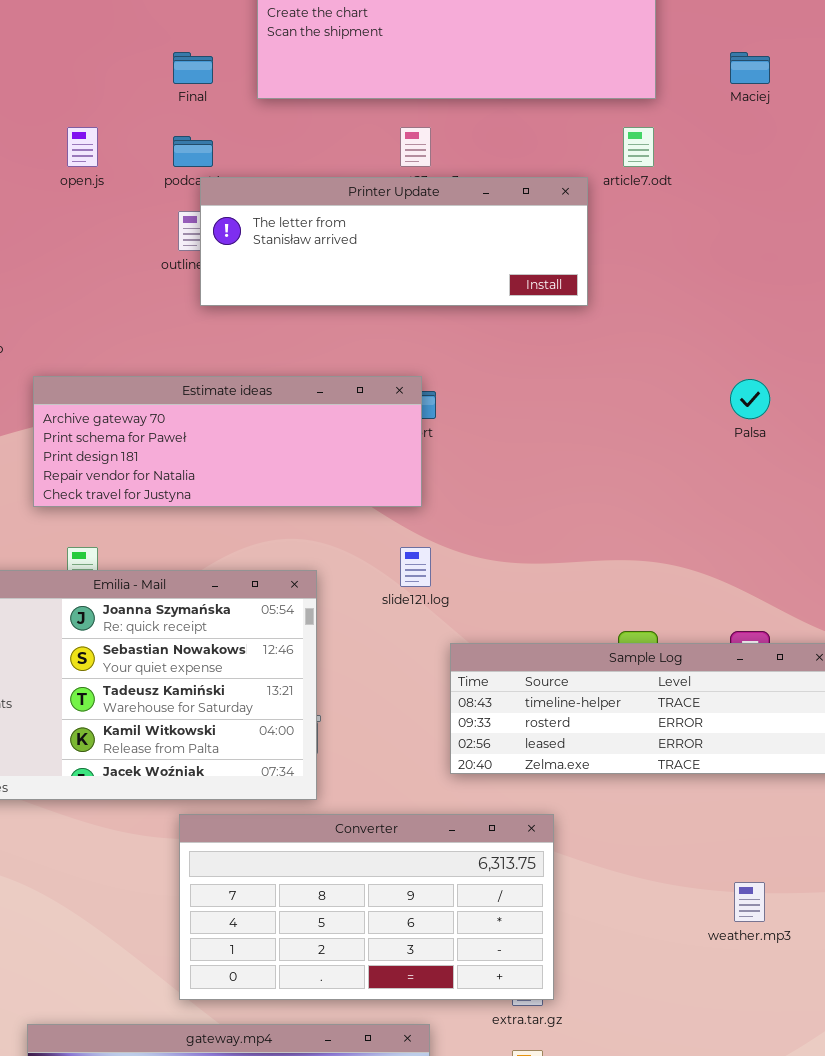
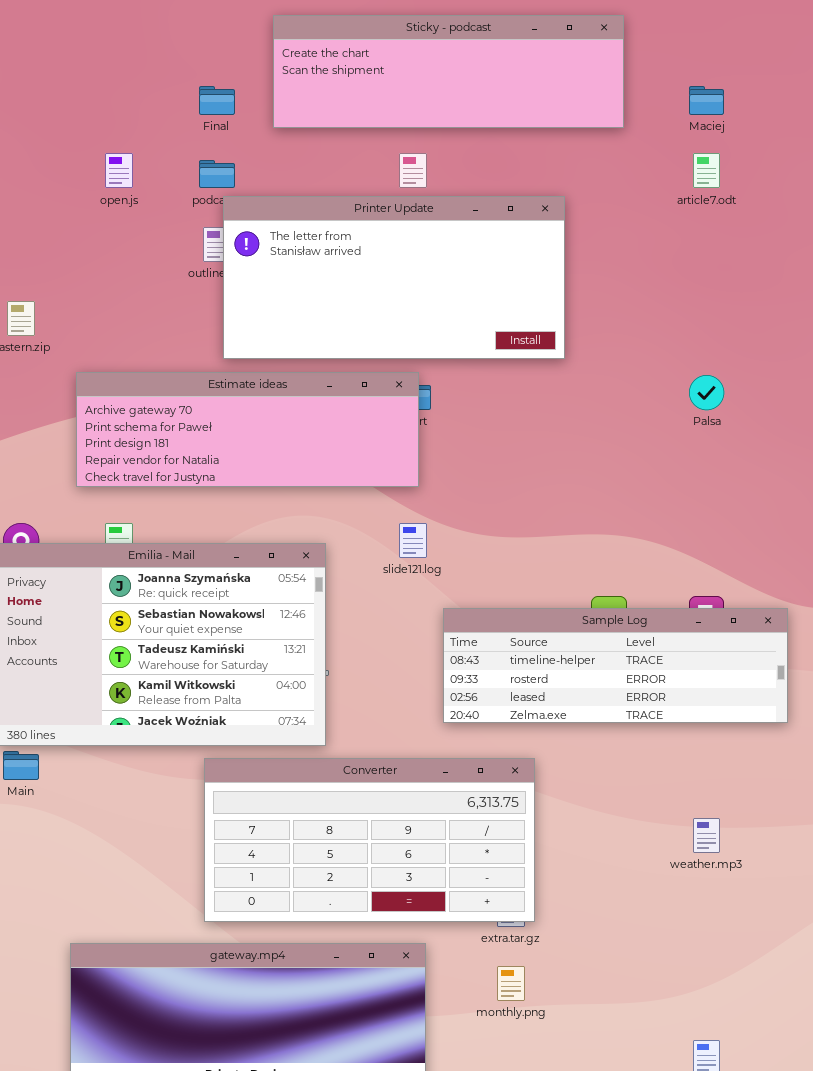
article7.odt: [623,127,654,167] -> [693,153,720,188], moved
Printer Update: [200,177,588,306] -> [223,196,565,359], resized

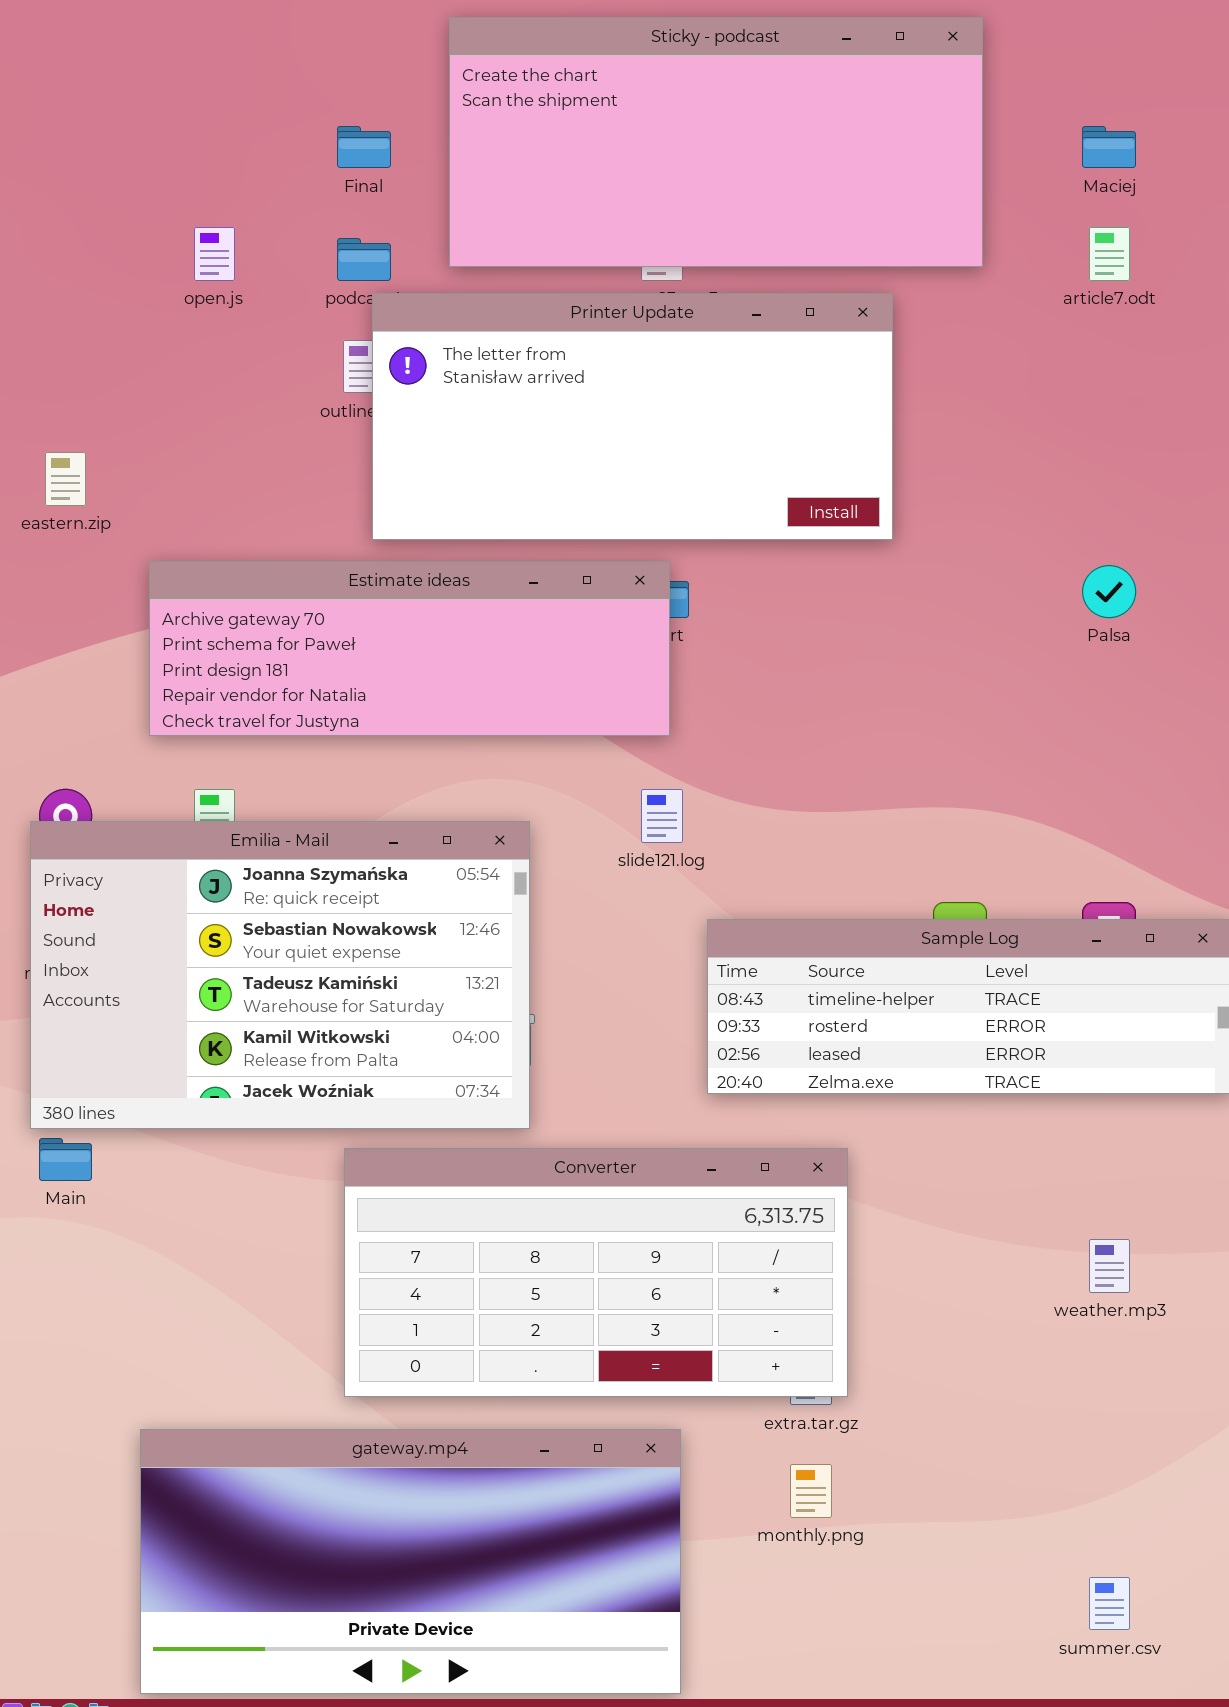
Sticky - podcast: [273,15,624,128] -> [449,17,983,267], resized

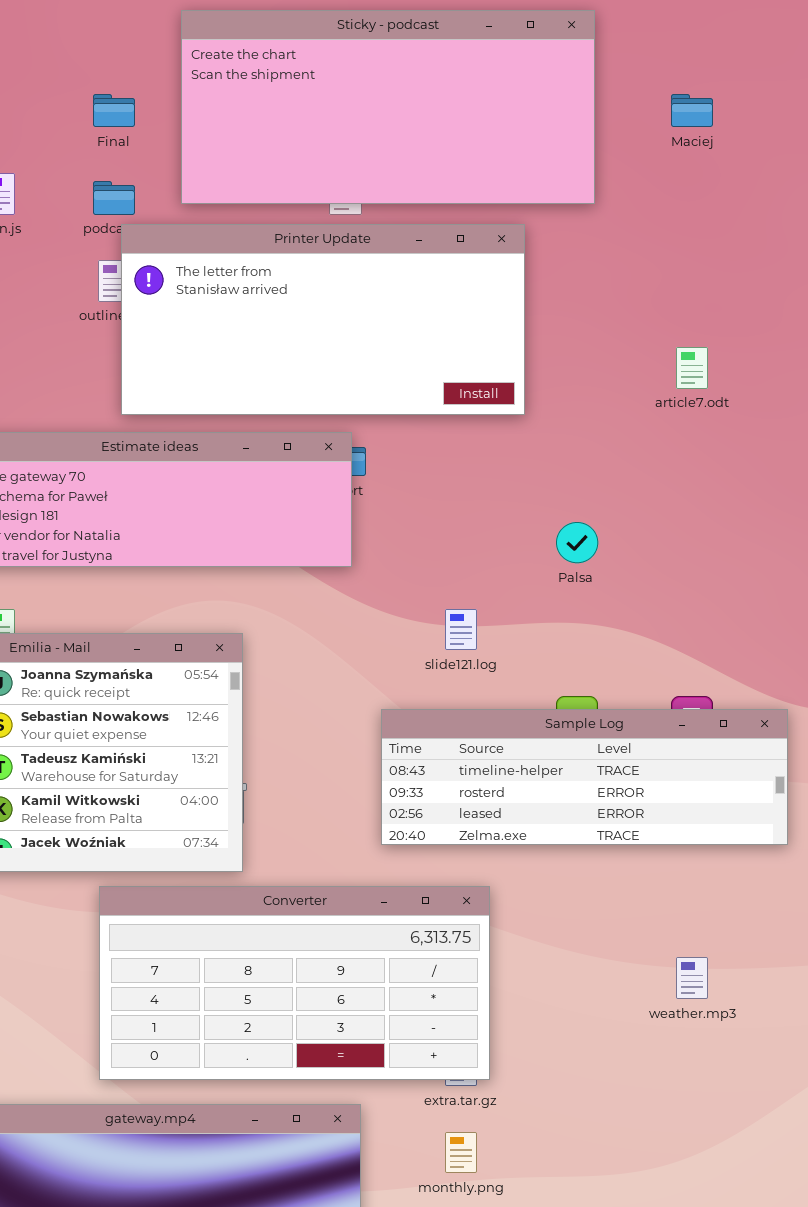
article7.odt: [1089,227,1130,281] -> [676,347,708,389], moved
Palsa: [1082,565,1136,618] -> [556,522,598,563], moved
slide121.log: [641,789,683,843] -> [445,609,477,650], moved

